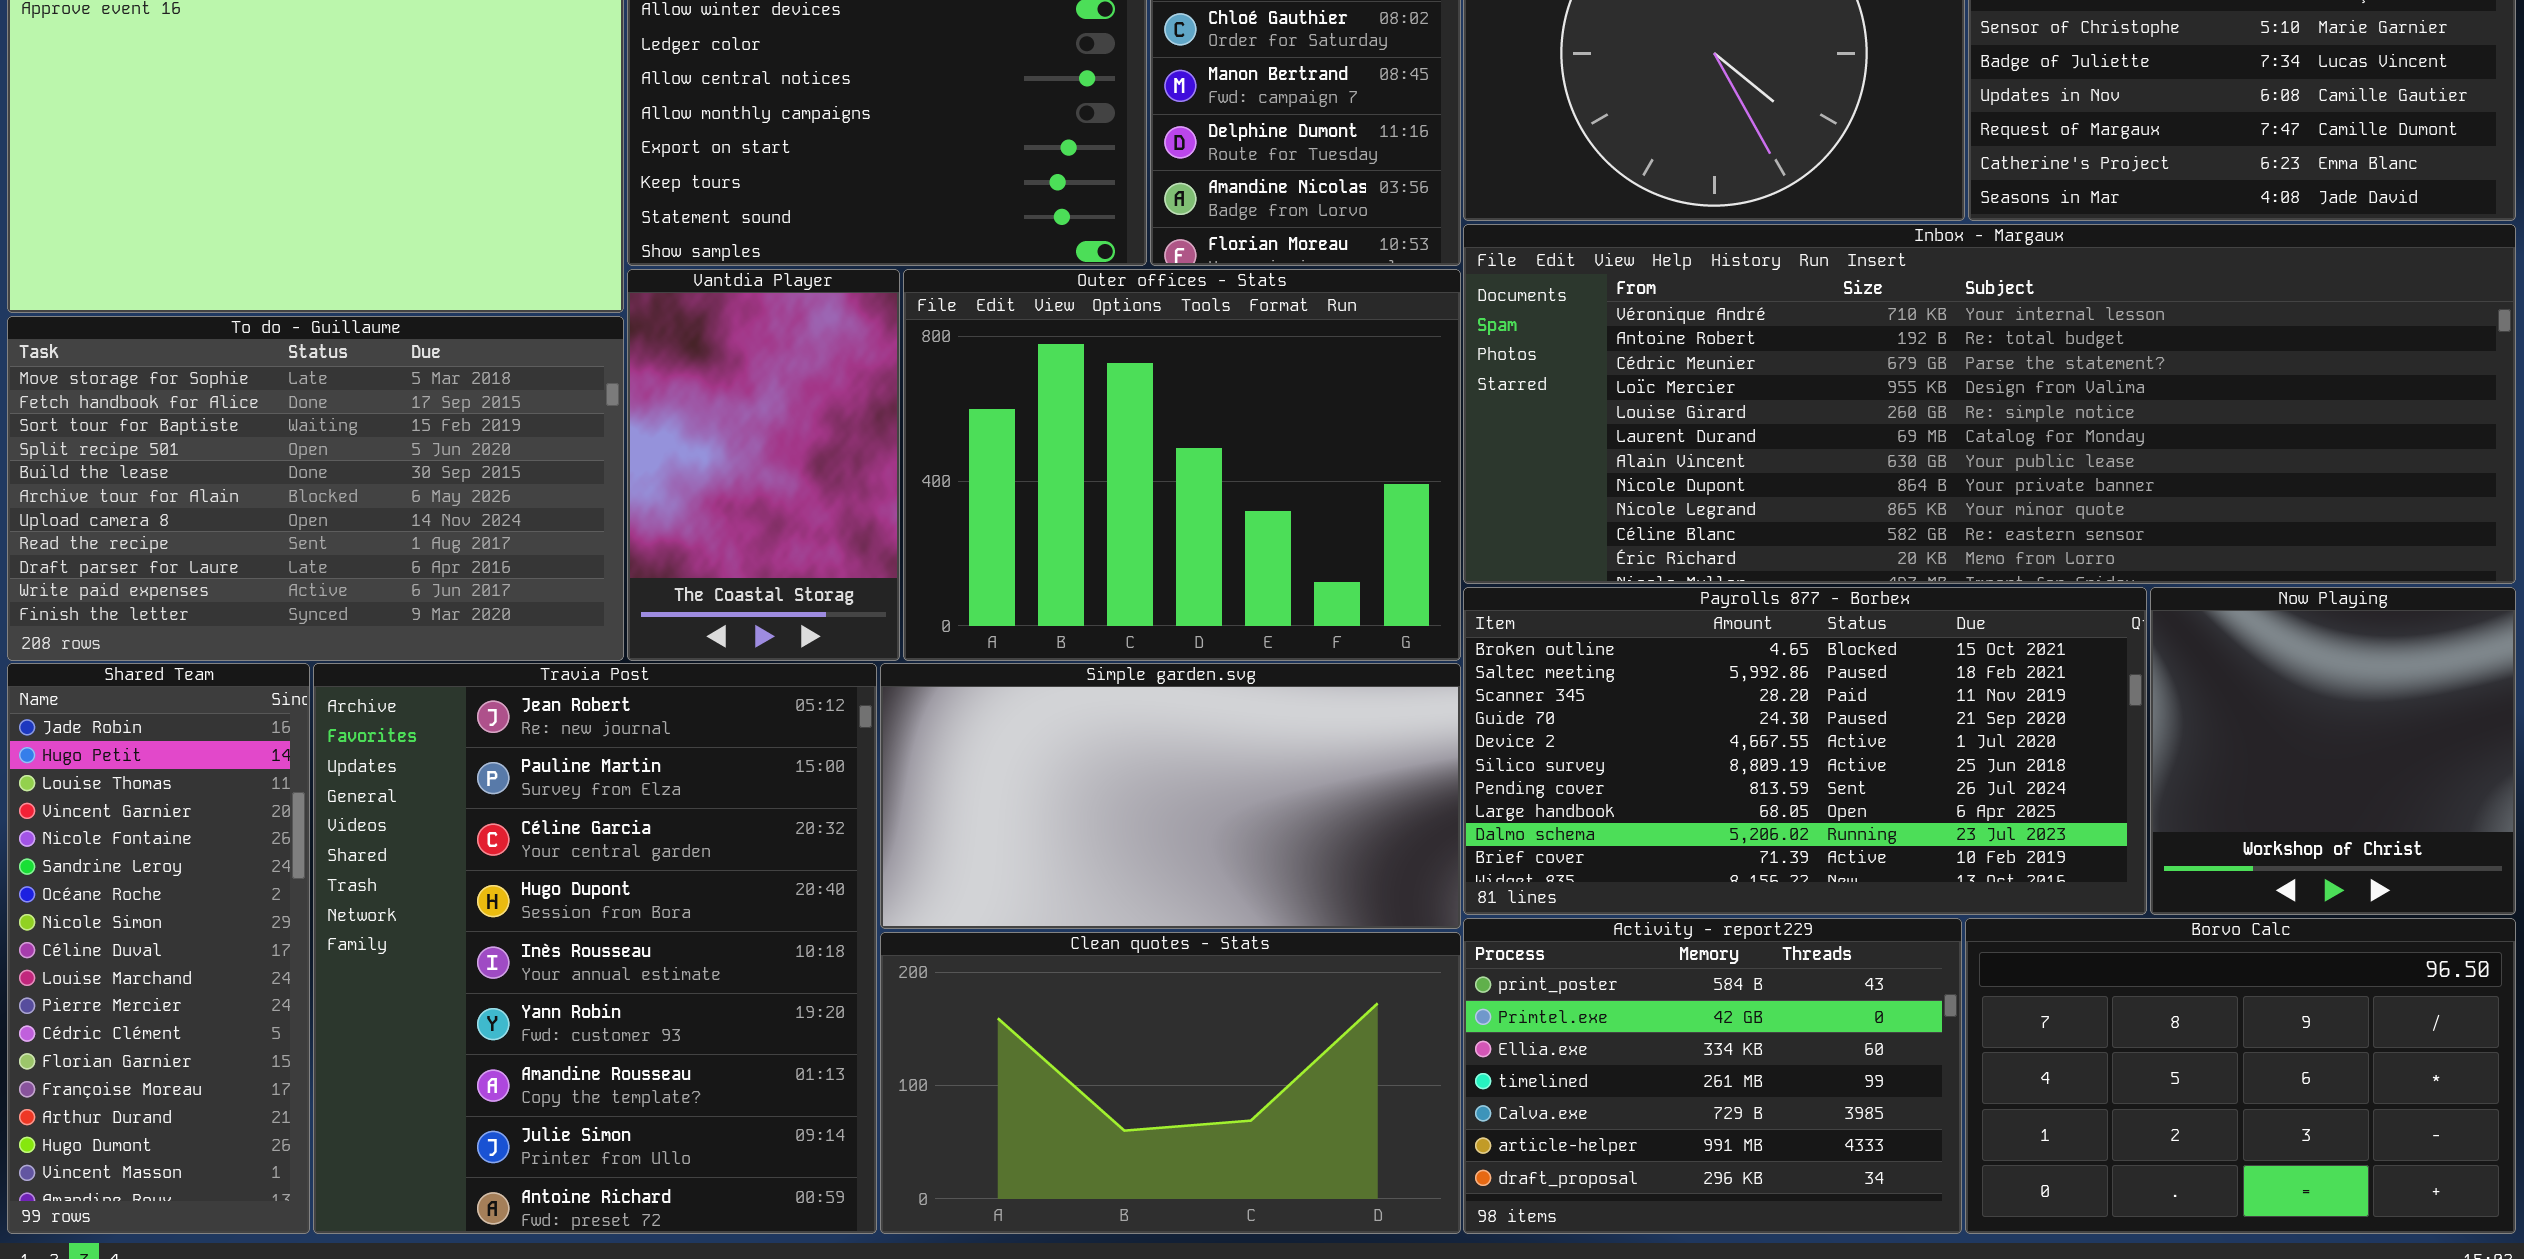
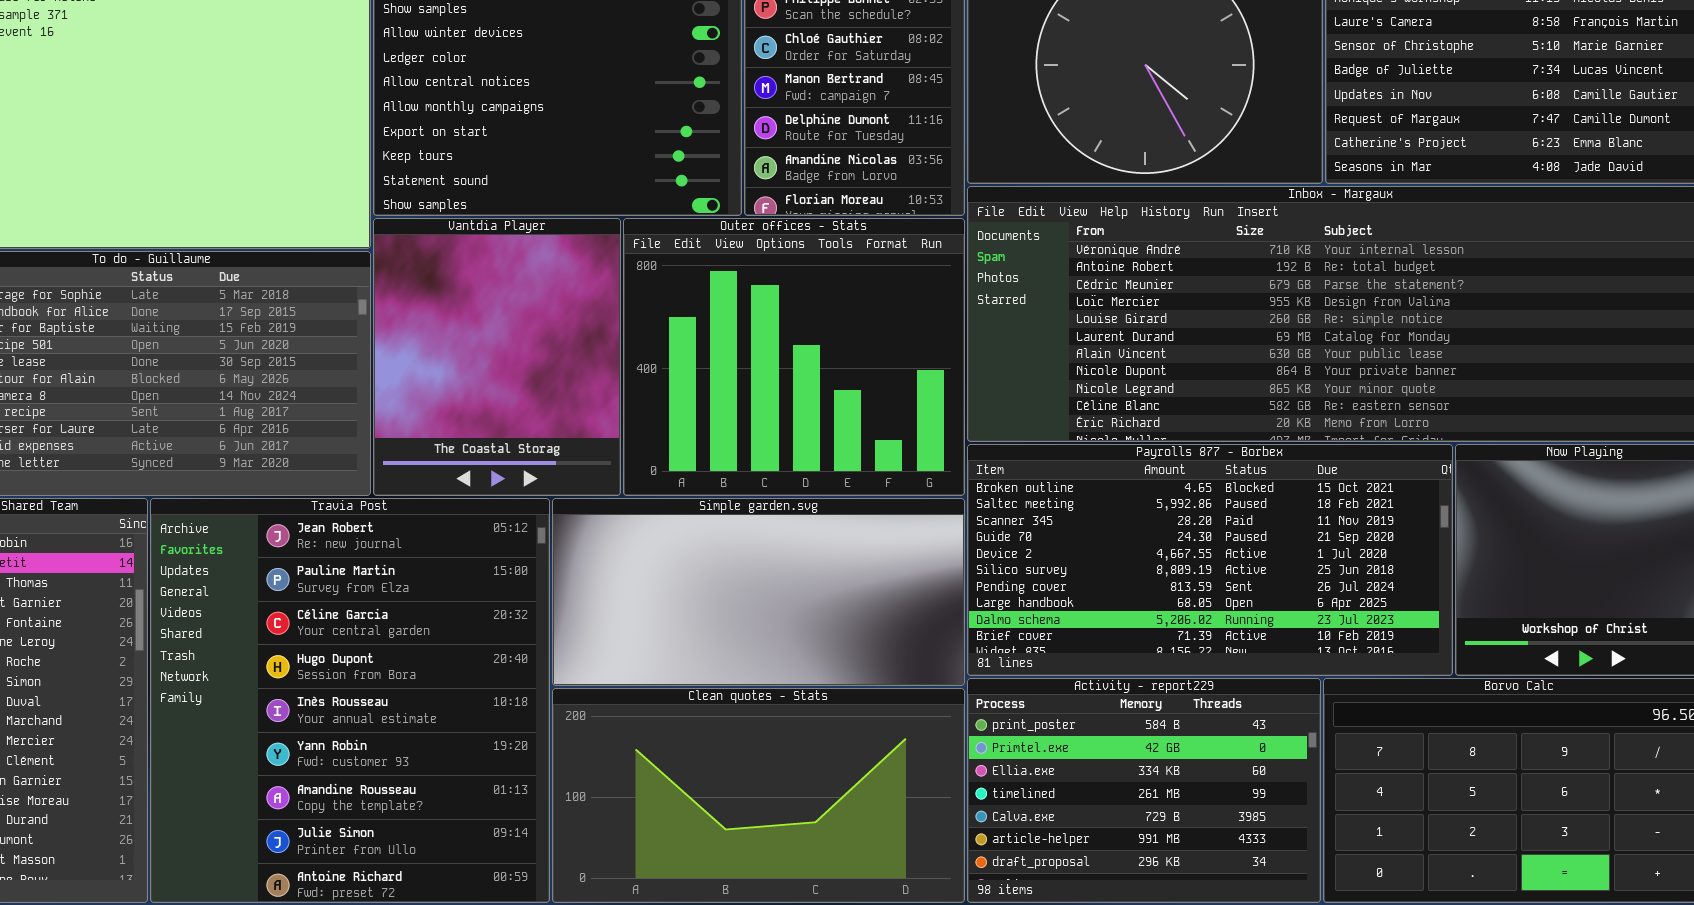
Vantdia Player: [627,269,900,661] -> [373,218,621,496], resized
Outer offices - Stats: [903,269,1461,661] -> [623,218,965,496], resized

